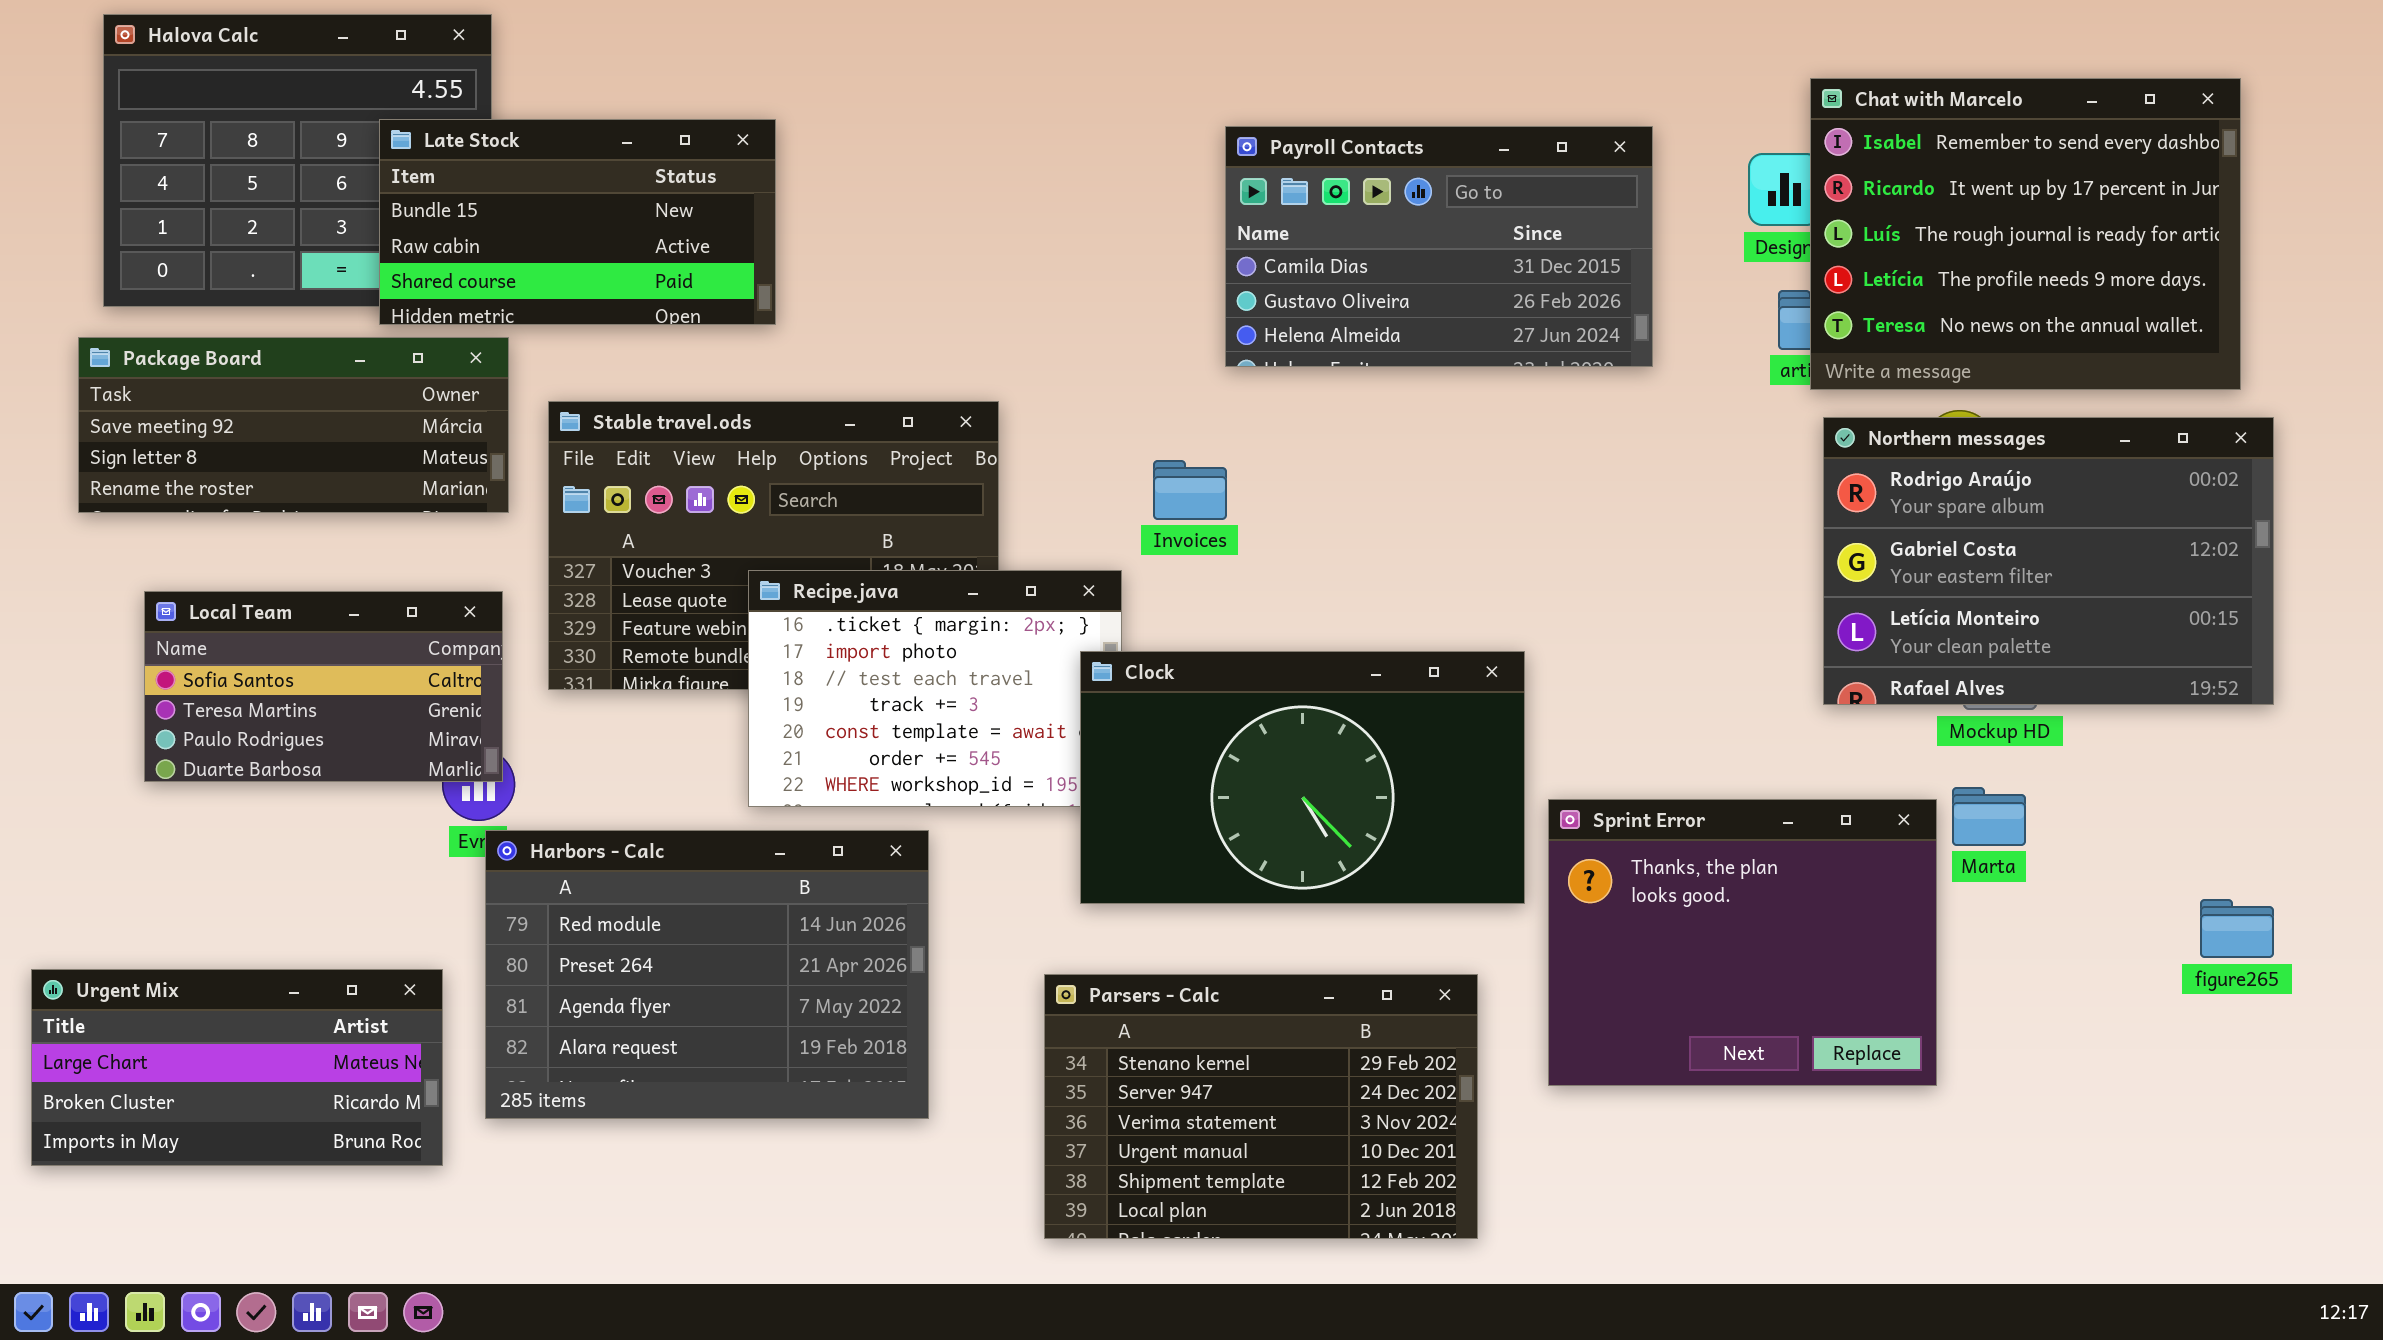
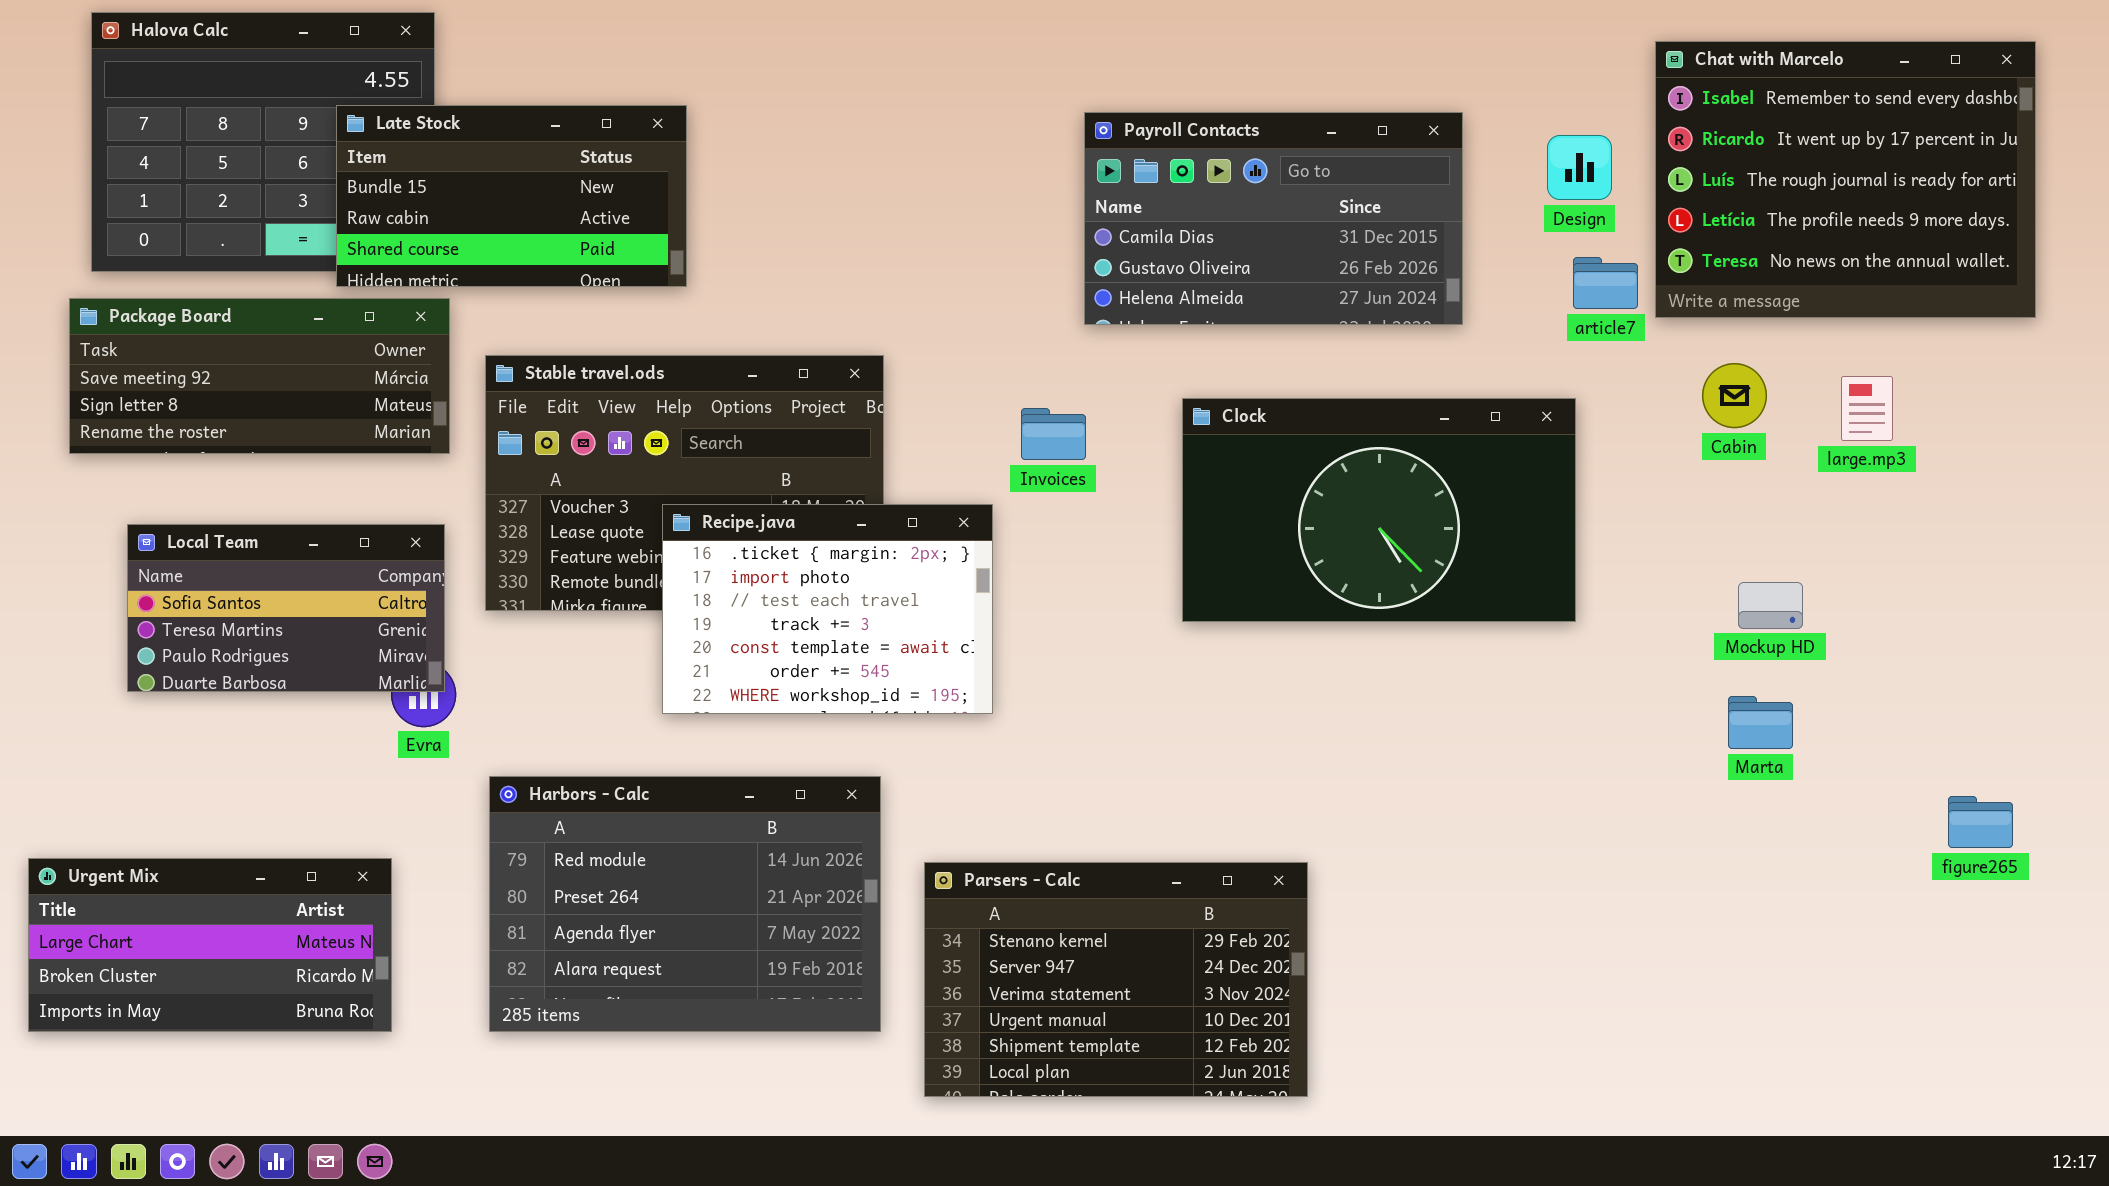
Chat with Marcelo: [1810,78,2241,390] -> [1655,41,2036,318], moved
Northern messages: [1823,417,2274,705] -> none, closed
Clock: [1080,651,1525,904] -> [1182,398,1576,622], moved
Sprint Error: [1548,799,1937,1086] -> none, closed
Harbors - Calc: [485,830,929,1119] -> [489,776,881,1032], moved

